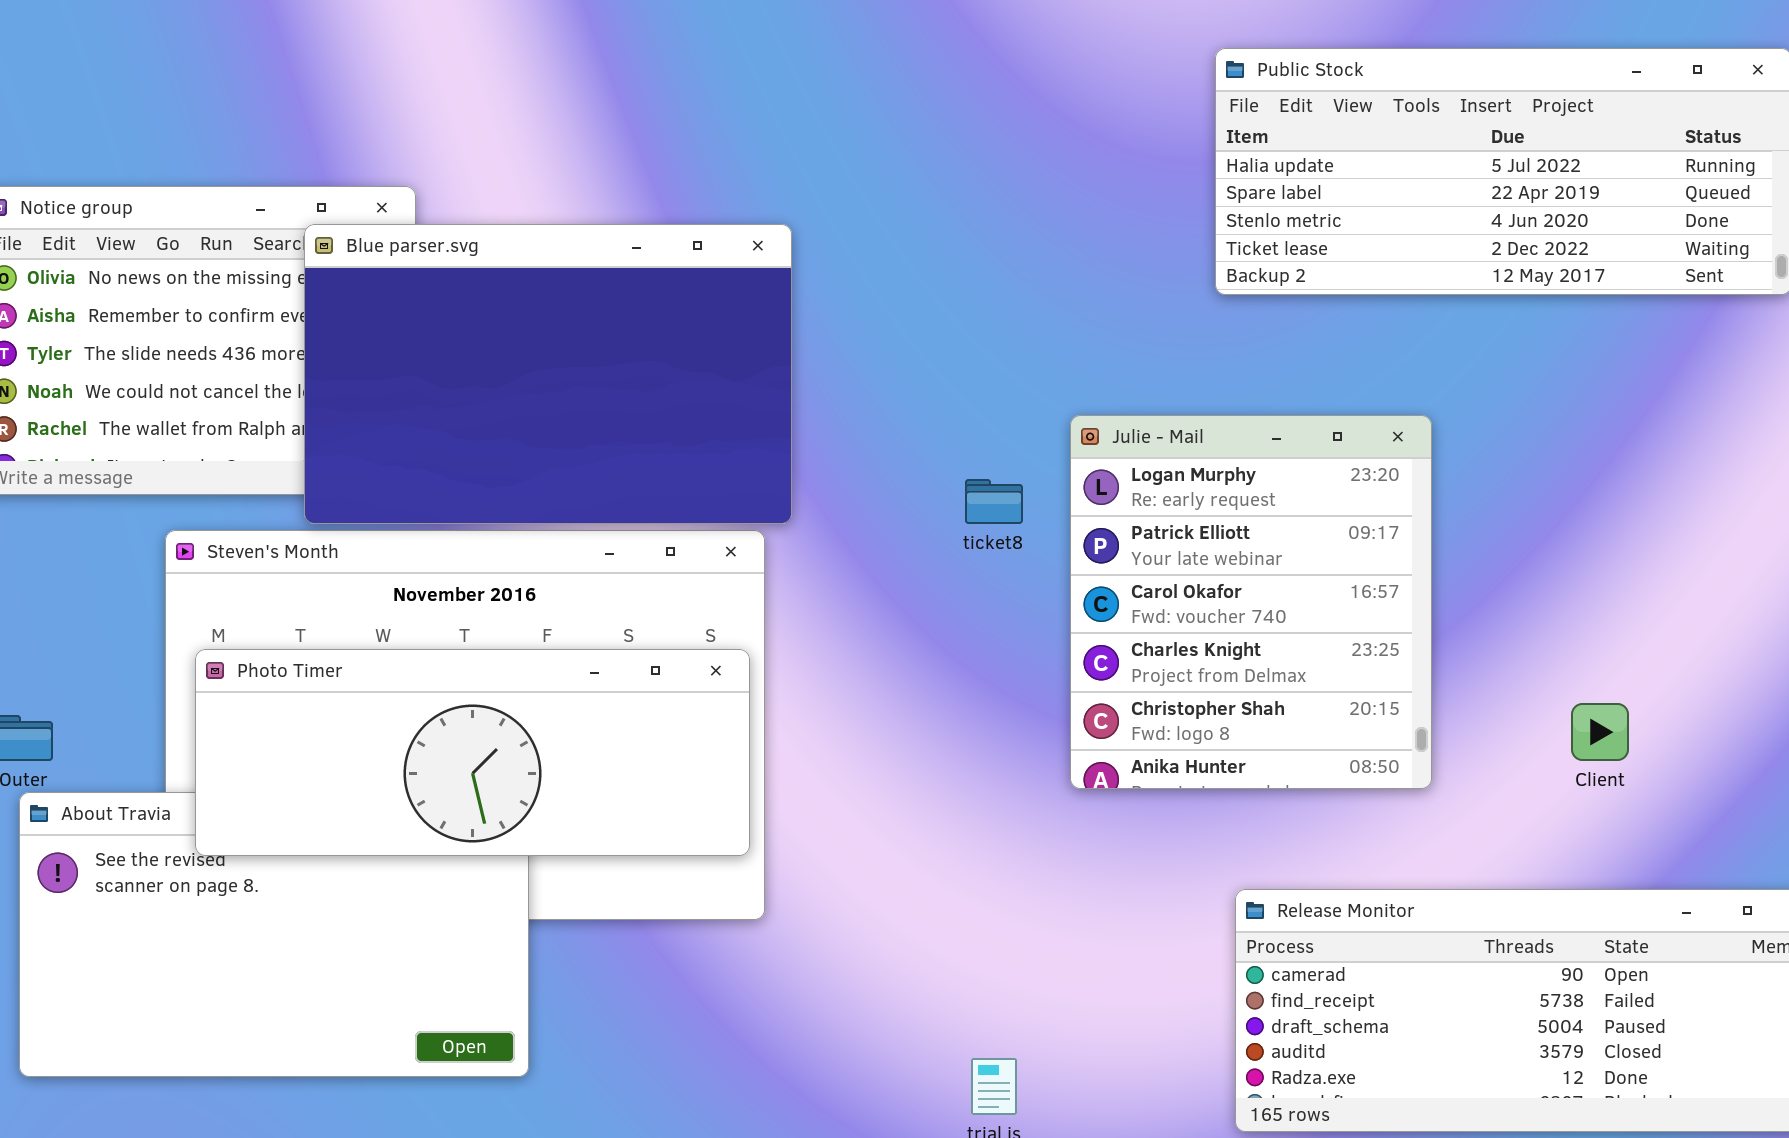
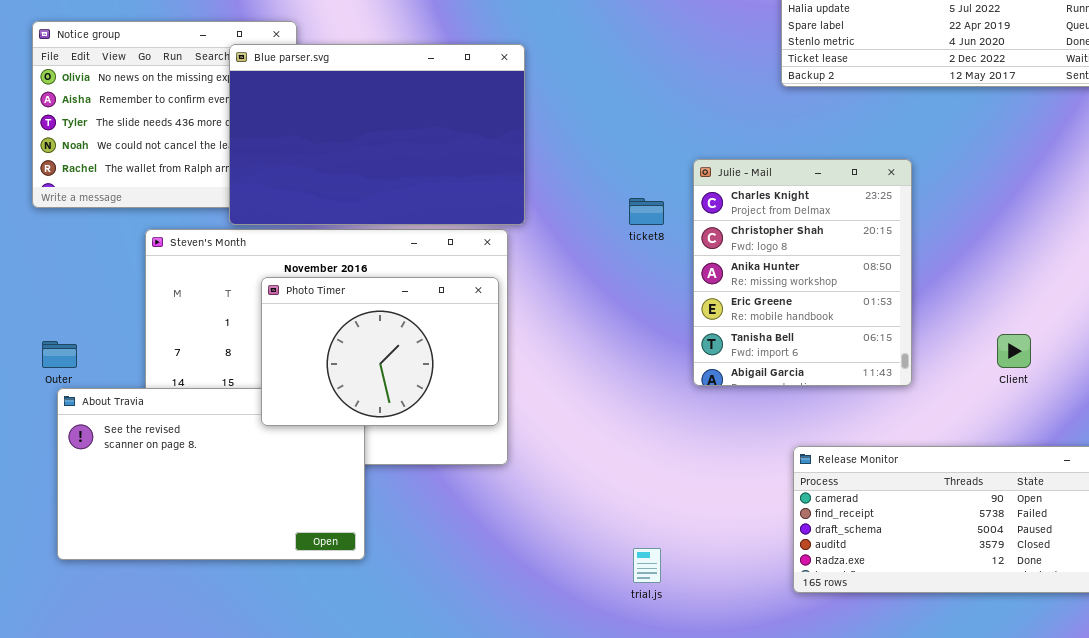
Julie - Mail: [1070,415,1432,789] -> [693,159,912,386], scrolled down 3 rows
Photo Timer: [195,649,750,856] -> [261,277,499,426], resized

